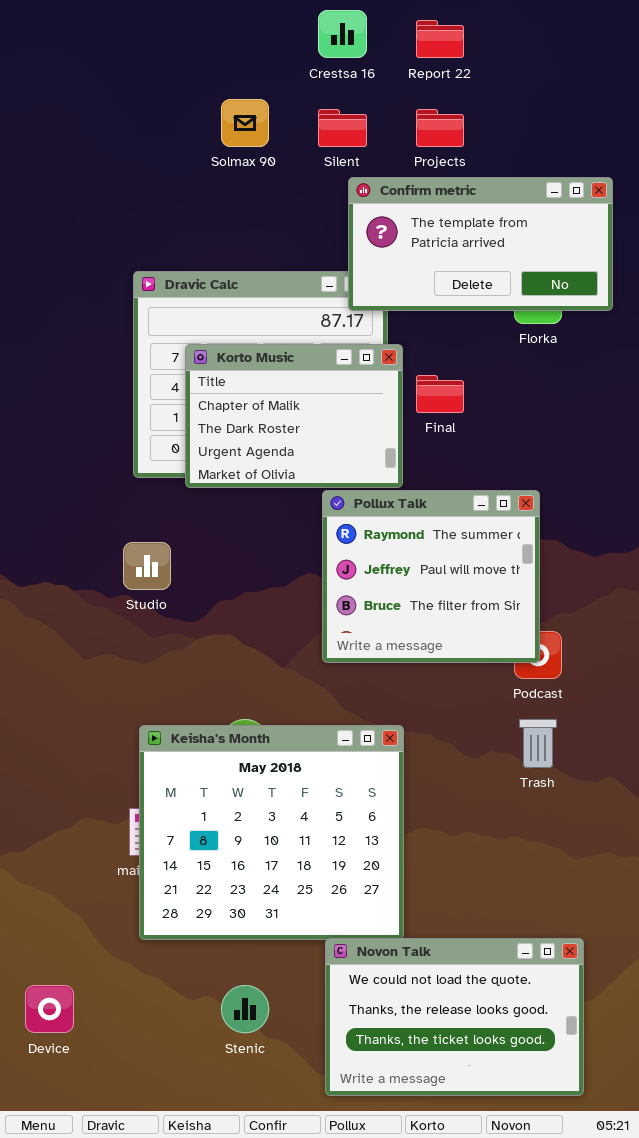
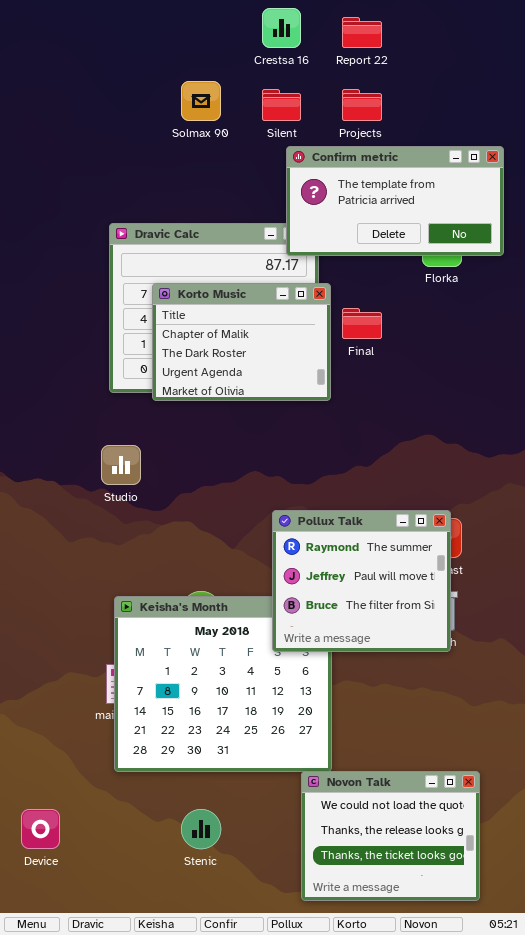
Pollux Talk: [322,490,540,663] -> [272,510,451,652], moved
Novon Talk: [325,938,584,1096] -> [301,771,480,901], resized

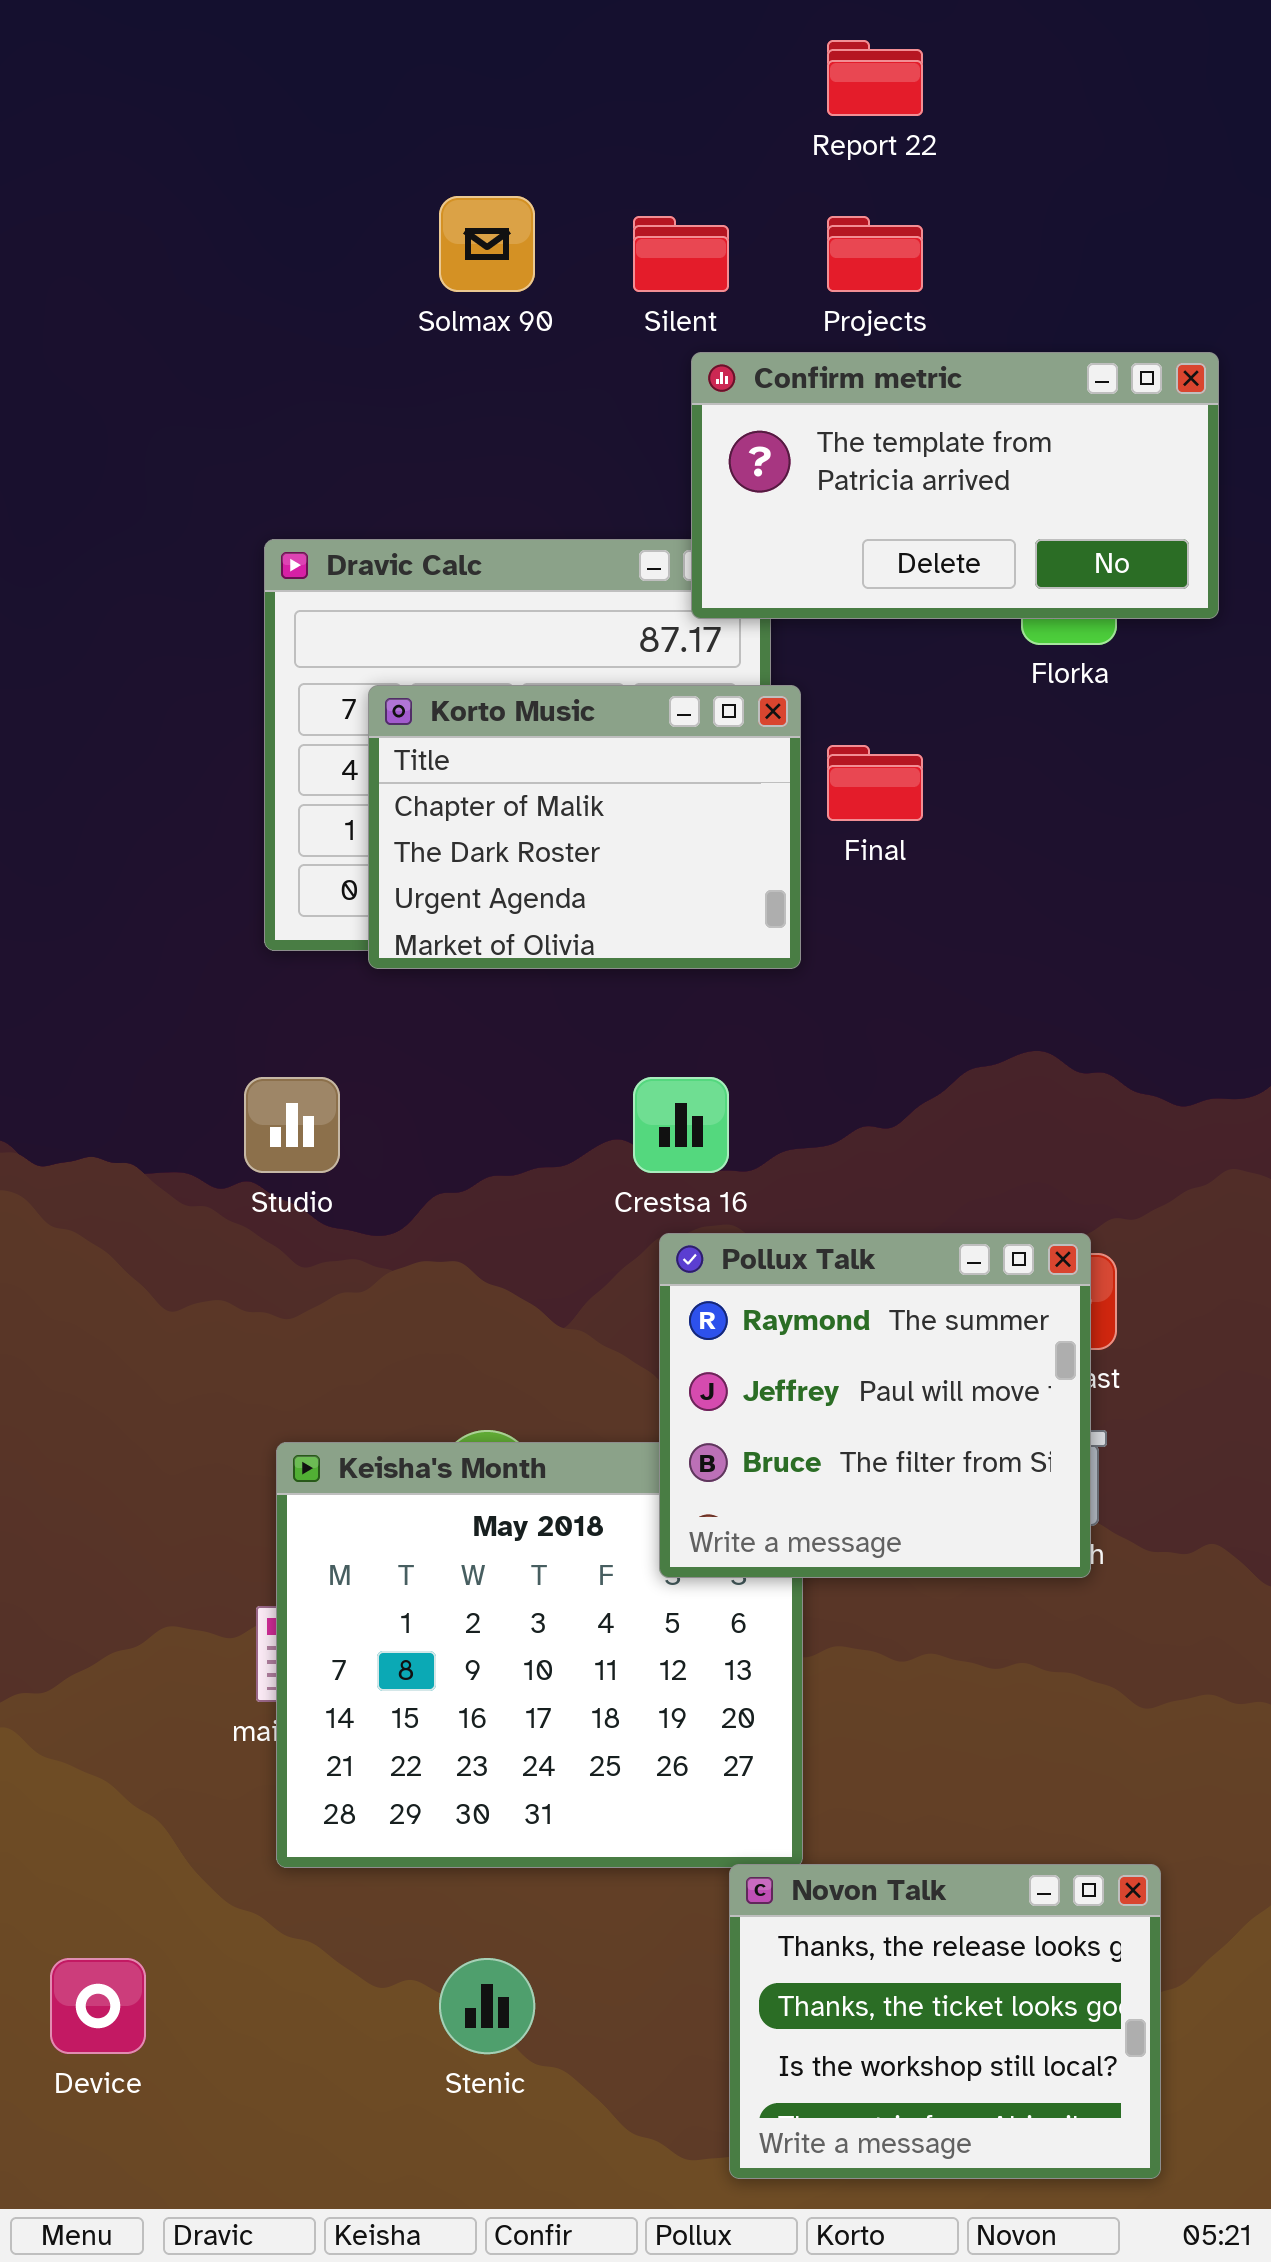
Crestsa 16: [262,8,301,48] -> [633,1077,729,1173], moved
Novon Talk: [301,771,480,901] -> [729,1864,1161,2179], scrolled down 1 row

